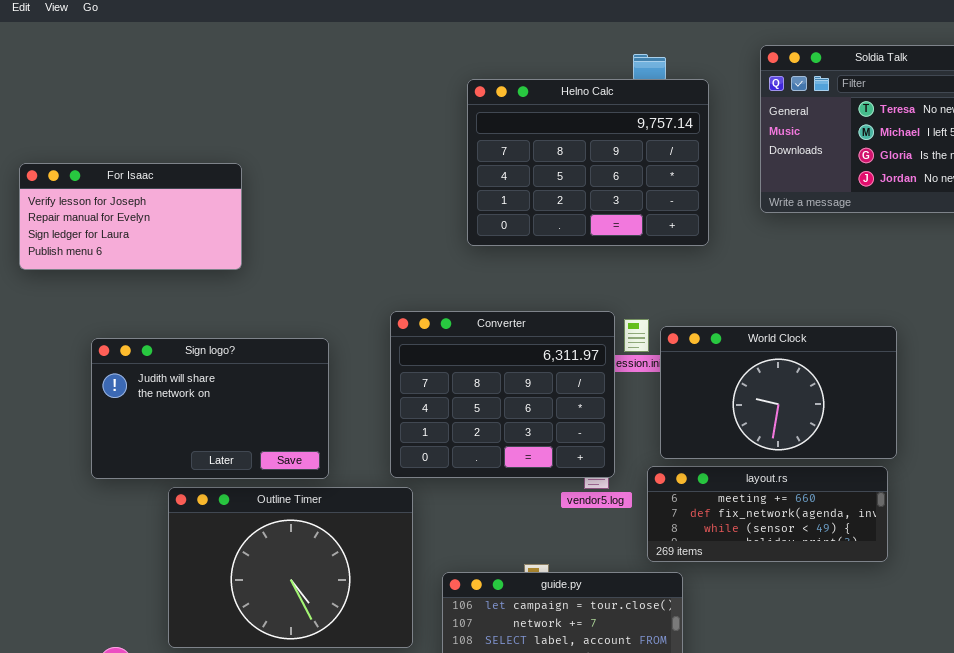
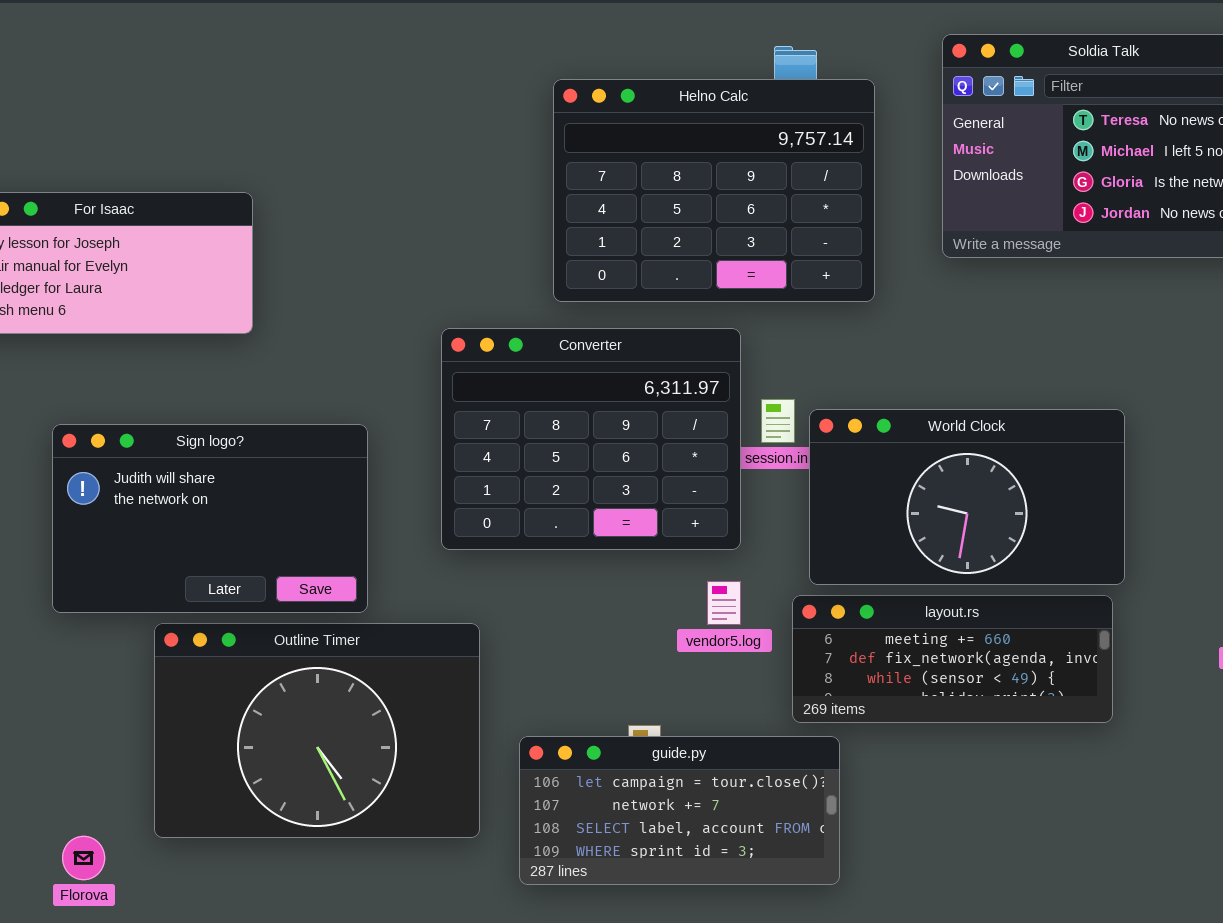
Converter: [390,311,615,478] -> [441,328,741,550], moved

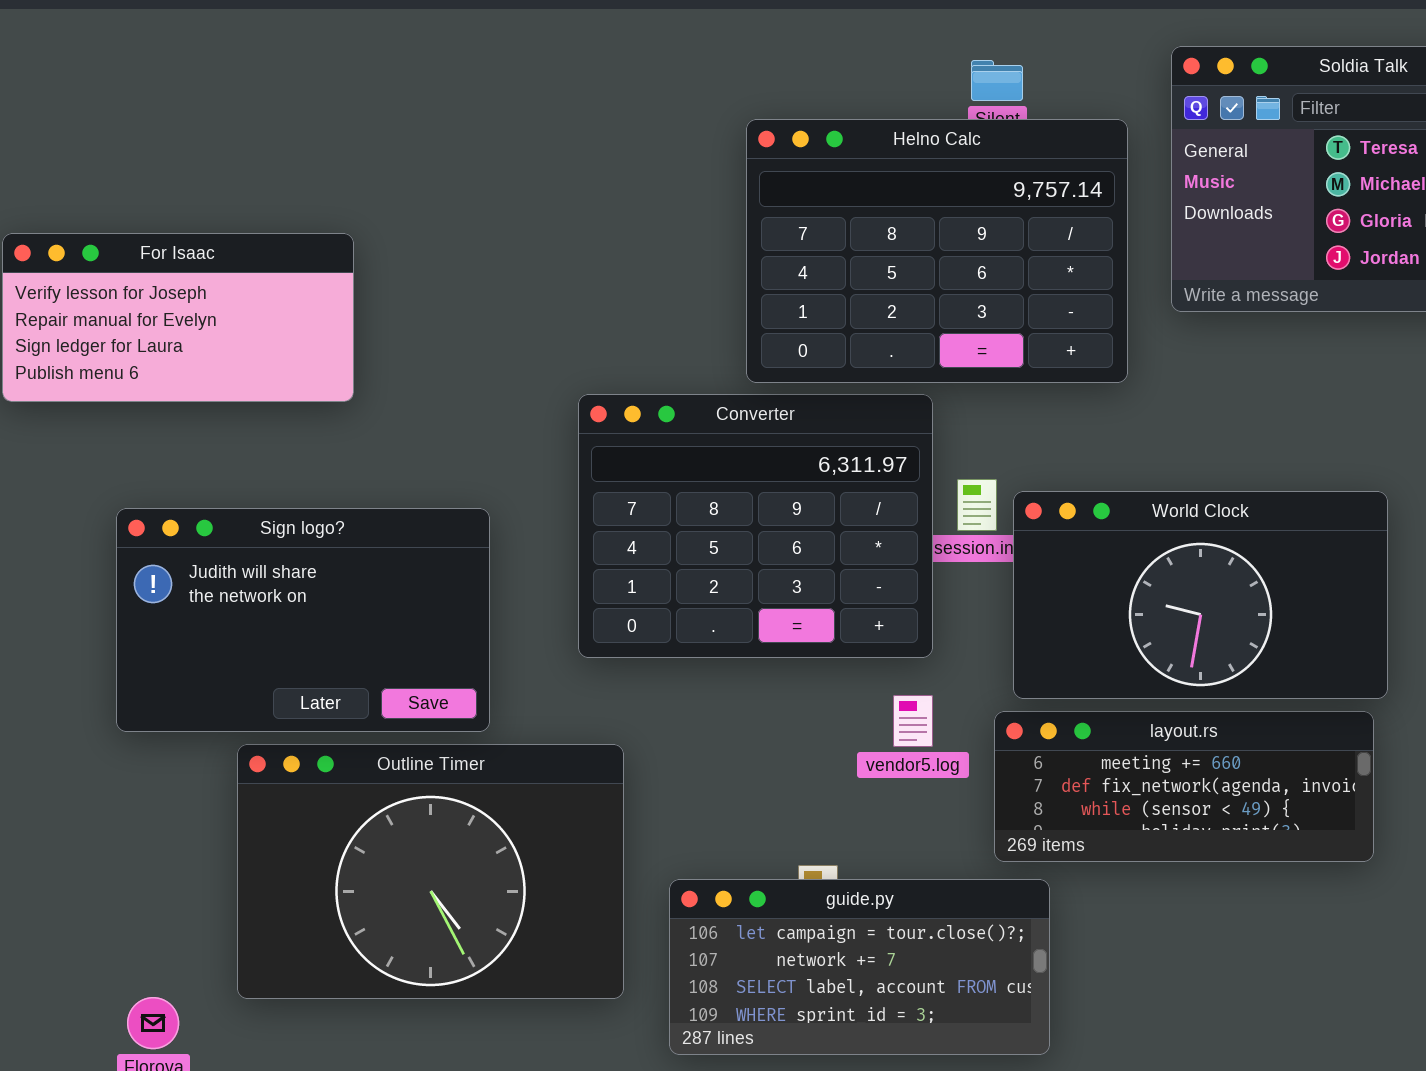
Helno Calc: [553,79,875,302] -> [746,119,1128,383], moved

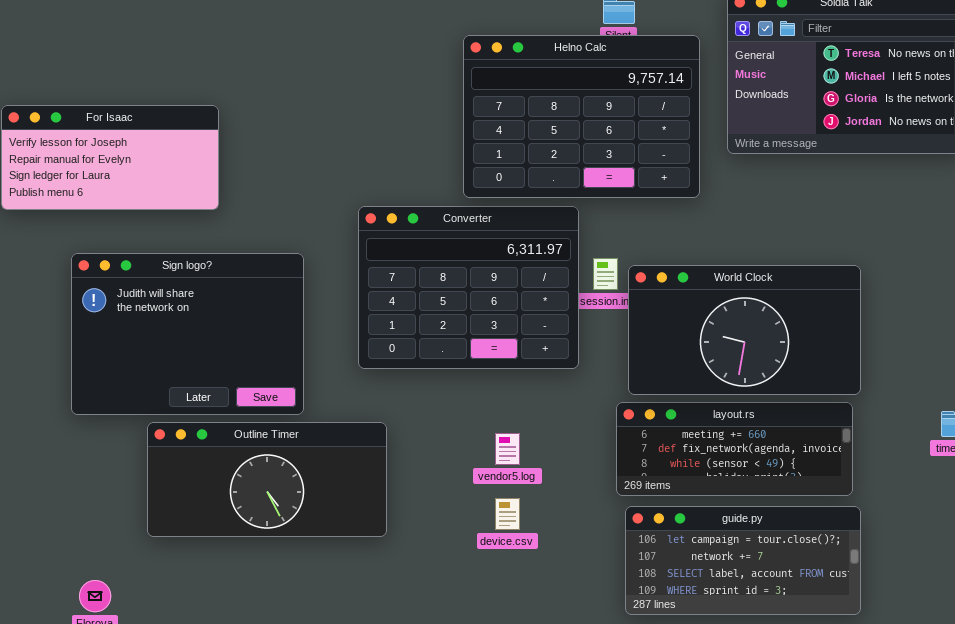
Sign logo?: [116,508,490,732] -> [71,253,304,415], resized
vendor5.log: [893,695,933,747] -> [495,433,520,465], moved
Outline Timer: [237,744,624,999] -> [147,422,387,537], resized
guide.py: [669,879,1050,1055] -> [625,506,861,615], moved

